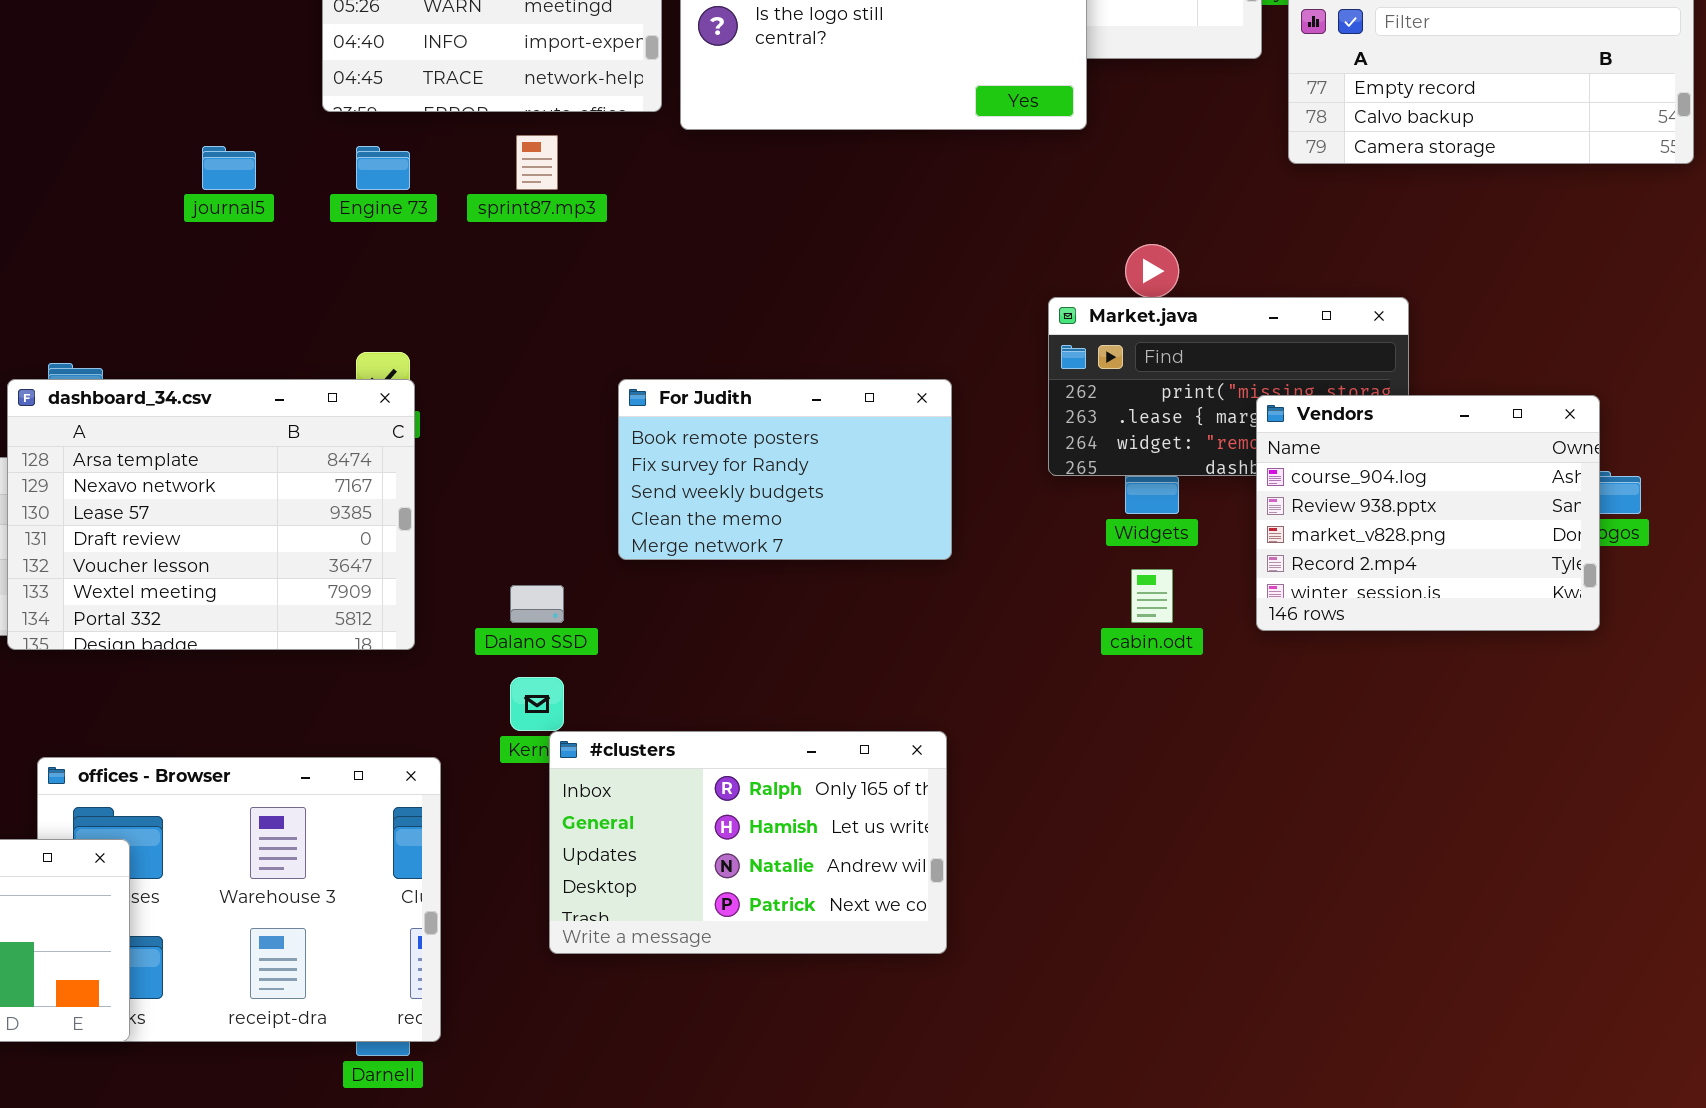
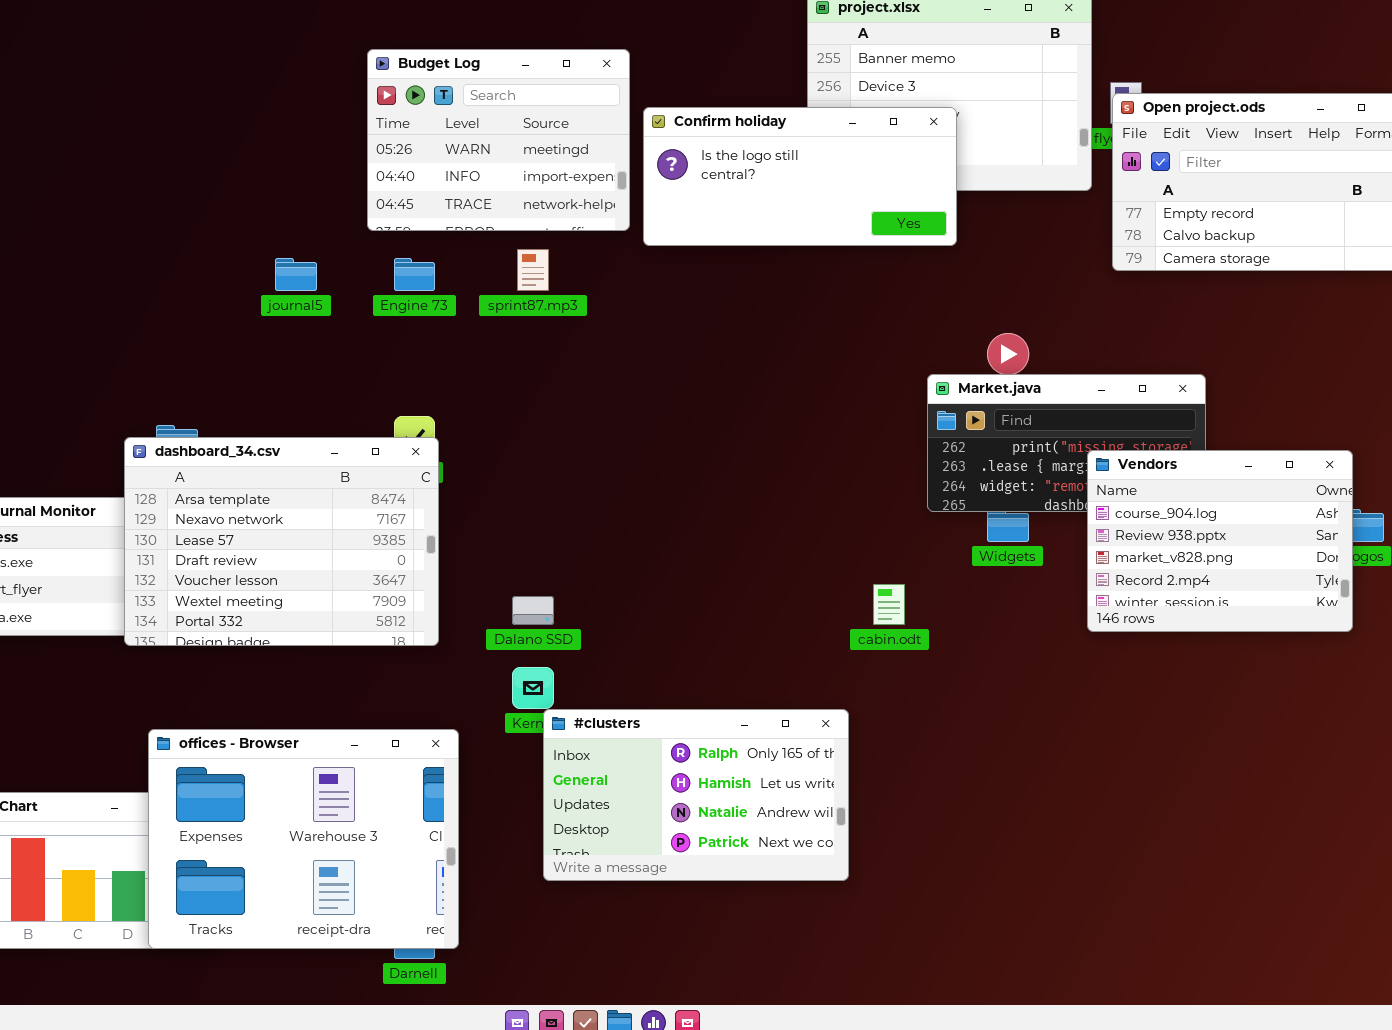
For Judith: [618,379,952,560] -> none, closed
cabin.odt: [1131,569,1173,623] -> [873,584,905,625], moved
offices - Browser: [37,757,441,1042] -> [148,729,459,949], raised

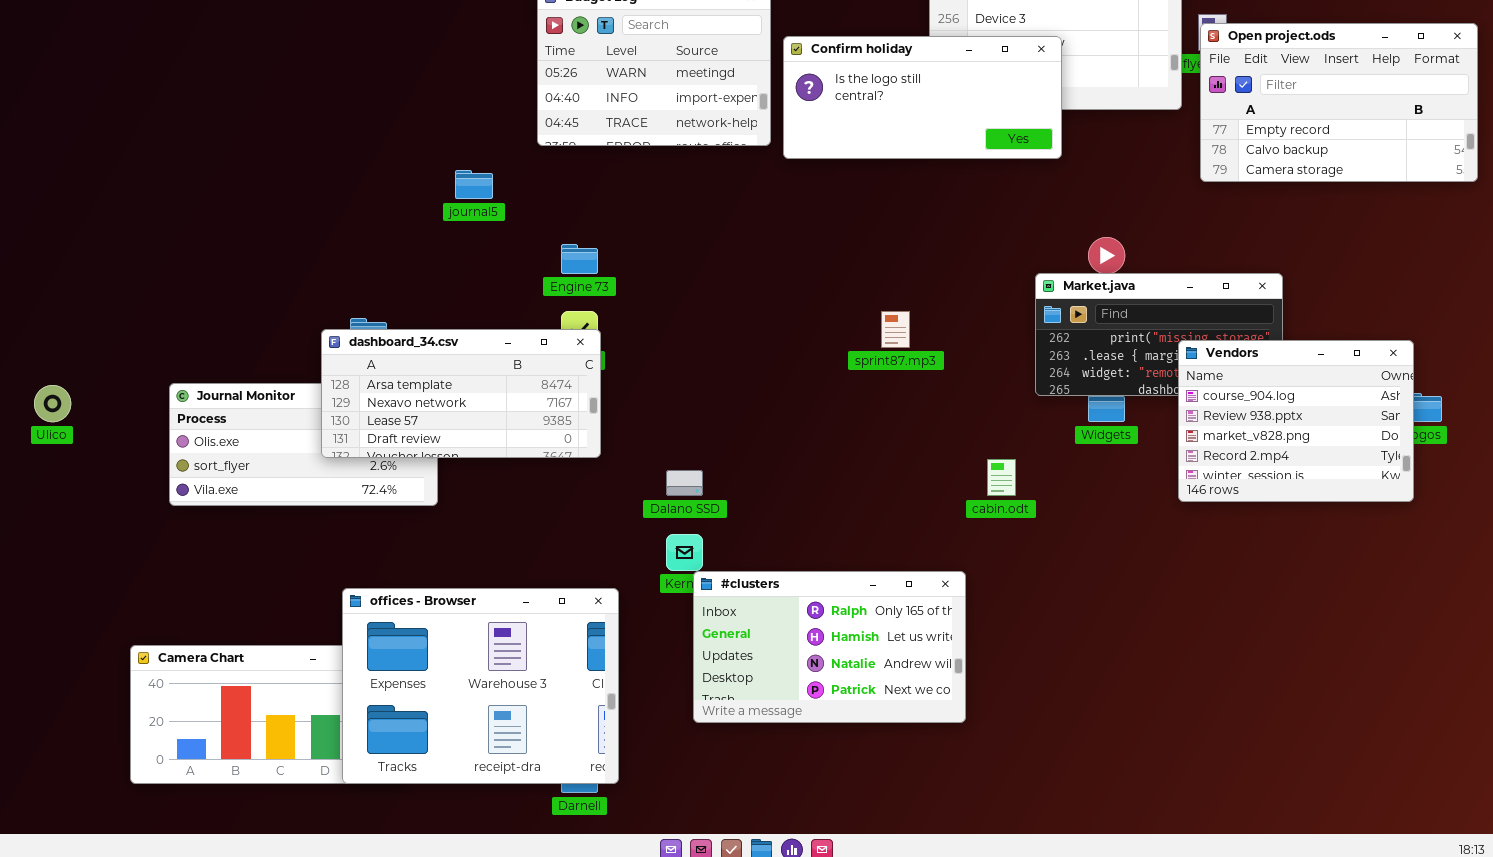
sprint87.mp3: [517,249,549,291] -> [881,311,910,348], moved
Engine 73: [394,258,435,291] -> [561,244,598,274], moved
dashboard_34.csv: [124,437,439,646] -> [321,329,601,458], resized

